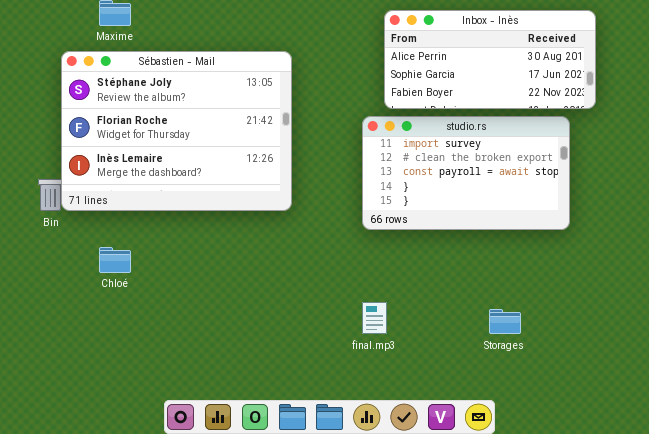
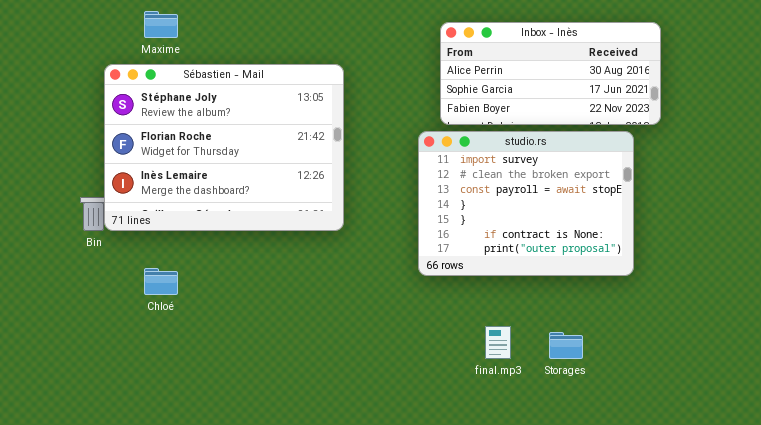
studio.rs: [362,116,570,230] -> [418,131,634,276], resized
final.mp3: [362,302,387,334] -> [485,326,511,359], moved

